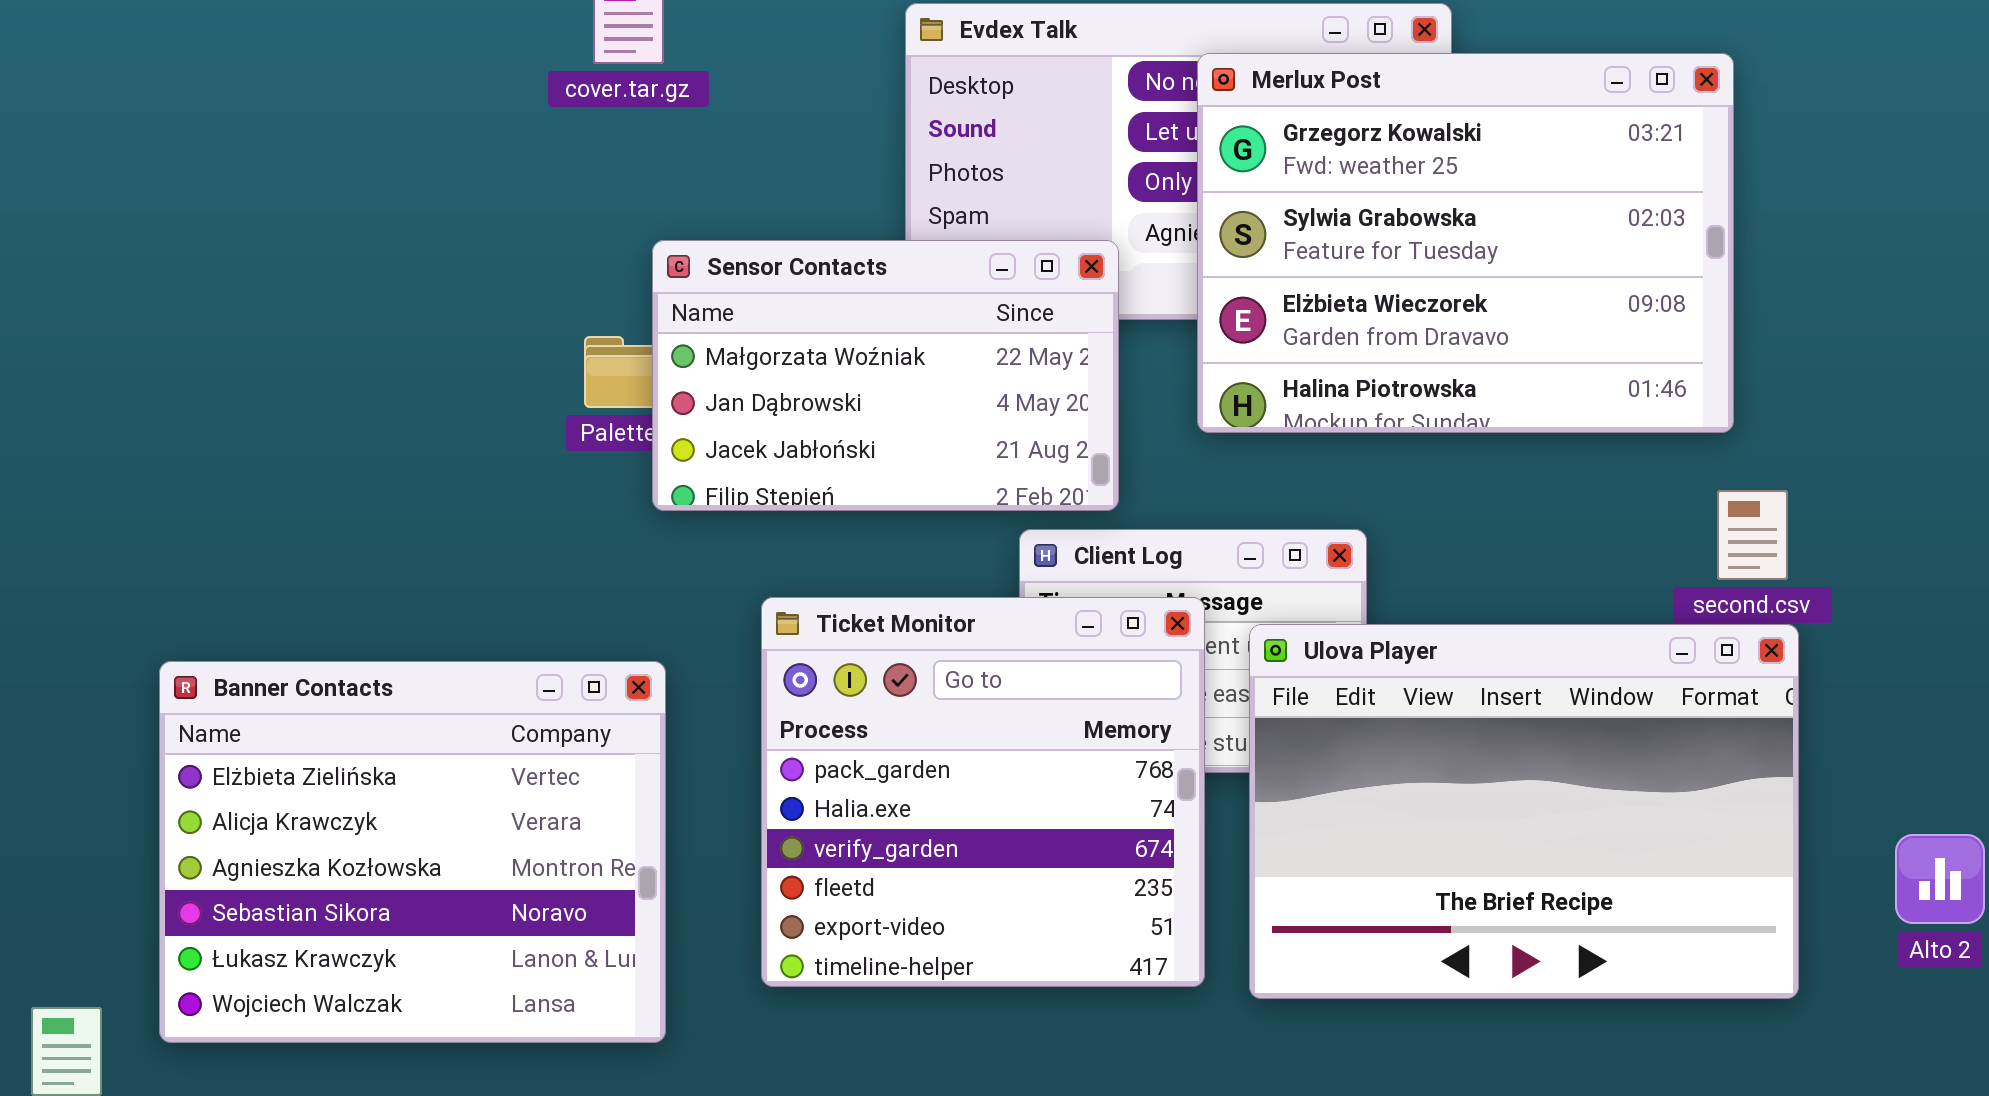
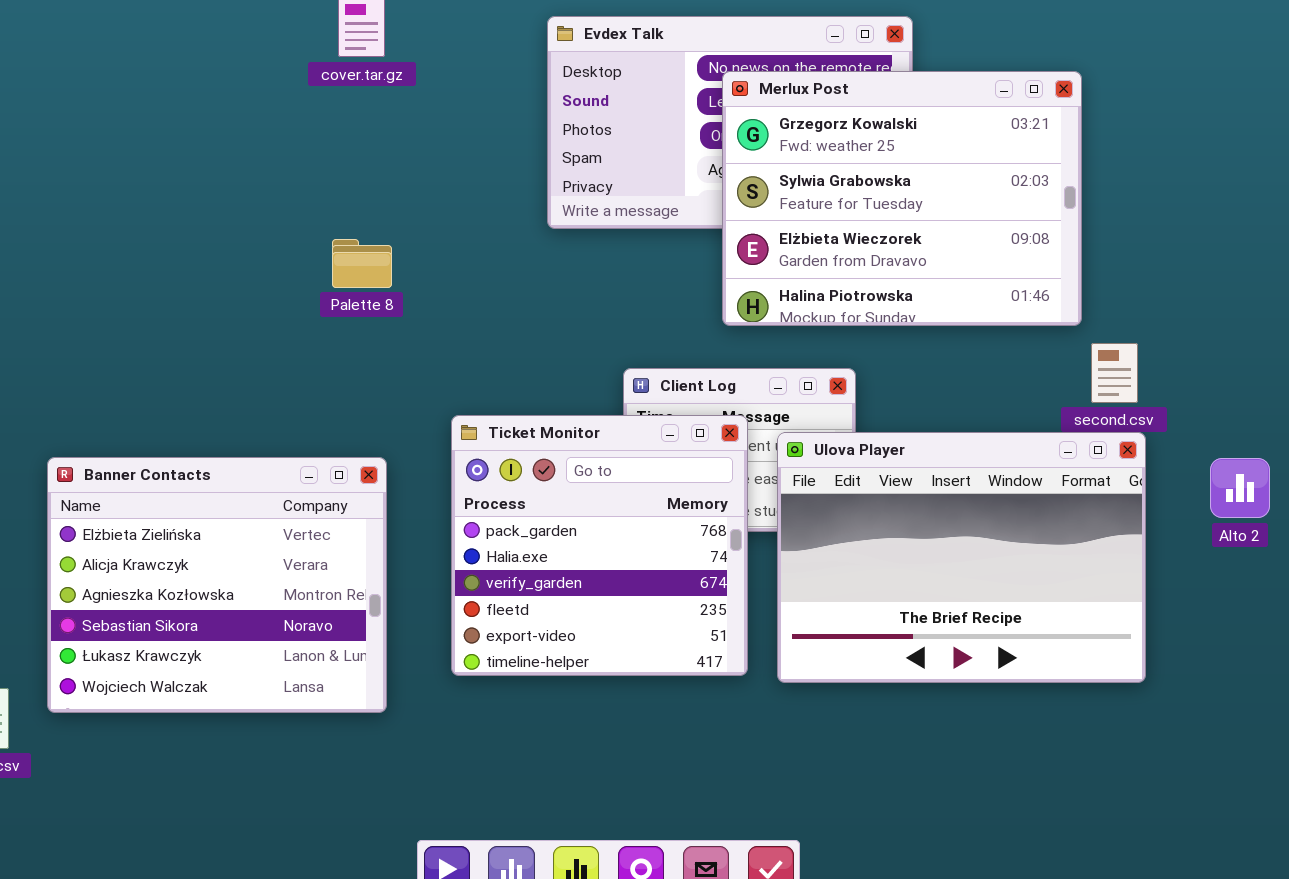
Merlux Post: [1197,53,1734,433] -> [722,71,1082,326], moved
Sensor Contacts: [652,240,1119,511] -> none, closed
Alto 2: [1895,834,1985,924] -> [1210,458,1270,518], moved

